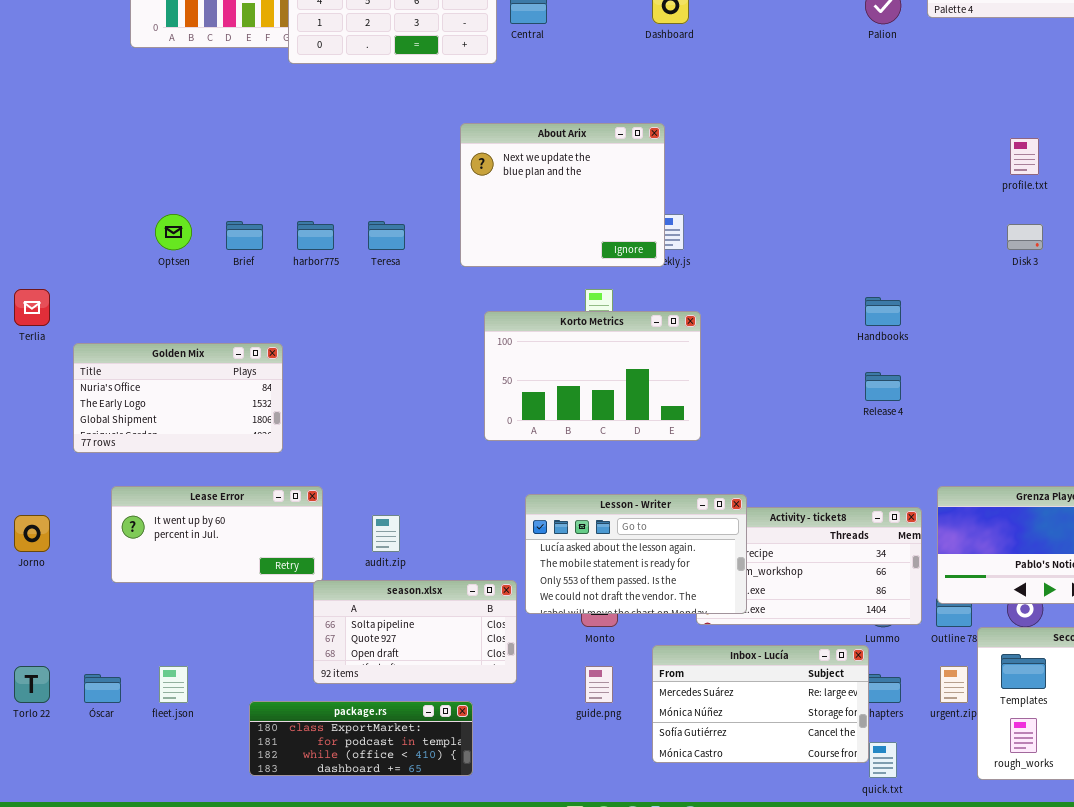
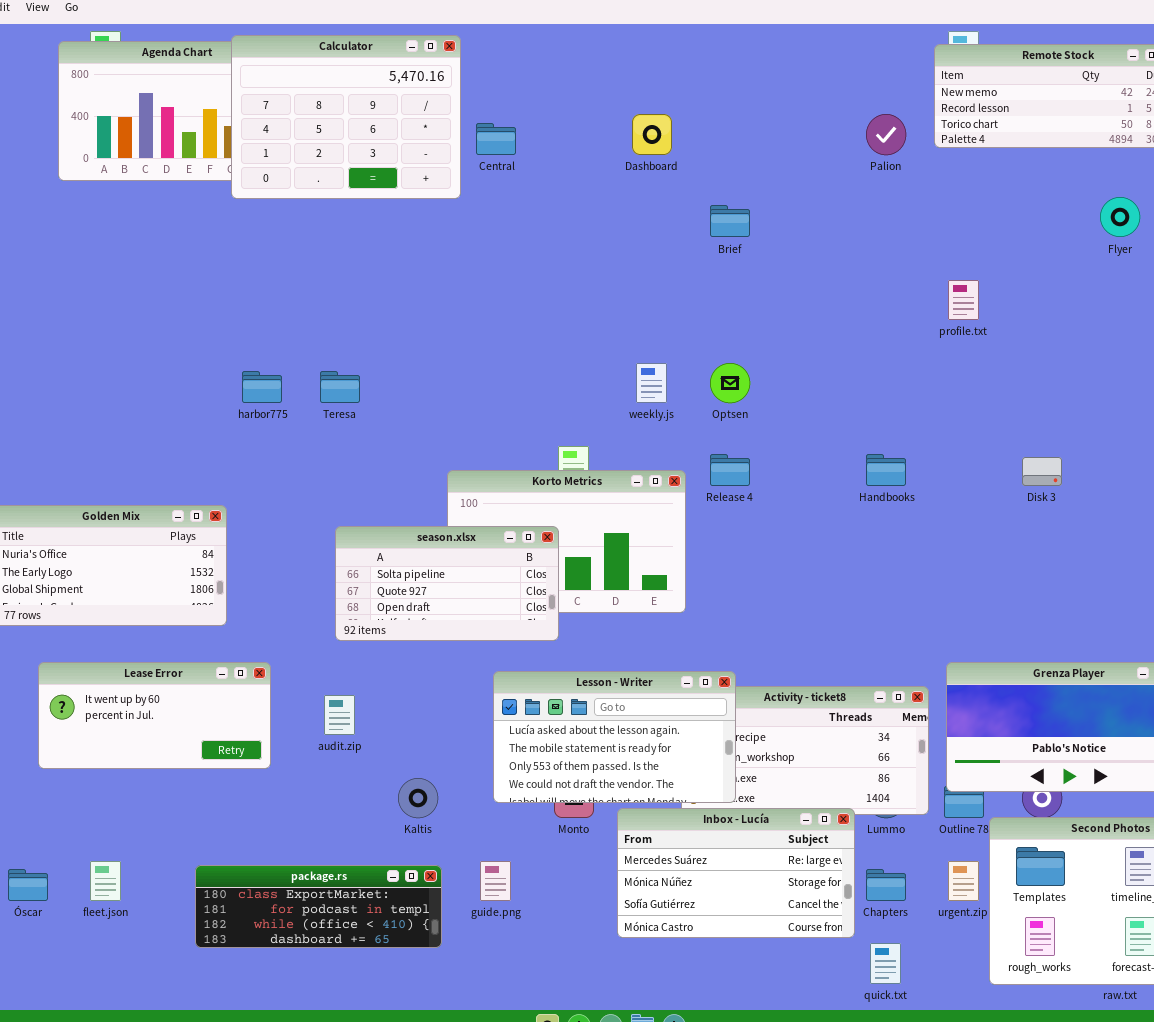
About Arix: [460,123,665,267] -> none, closed
profile.txt: [1010,138,1039,175] -> [948,280,979,320], moved
Optsen: [155,214,192,250] -> [710,363,750,403], moved
Brief: [226,221,263,250] -> [710,205,750,237], moved
Disk 3: [1007,224,1043,250] -> [1022,457,1062,486], moved
Release 4: [865,372,901,401] -> [710,454,750,486], moved
season.xlsx: [313,580,517,684] -> [335,526,559,641], moved
Inbox - Lucía: [652,645,869,763] -> [617,808,855,938], moved
guide.png: [585,666,613,703] -> [480,861,511,901], moved
package.rs: [249,701,473,776] -> [195,865,442,948], moved

